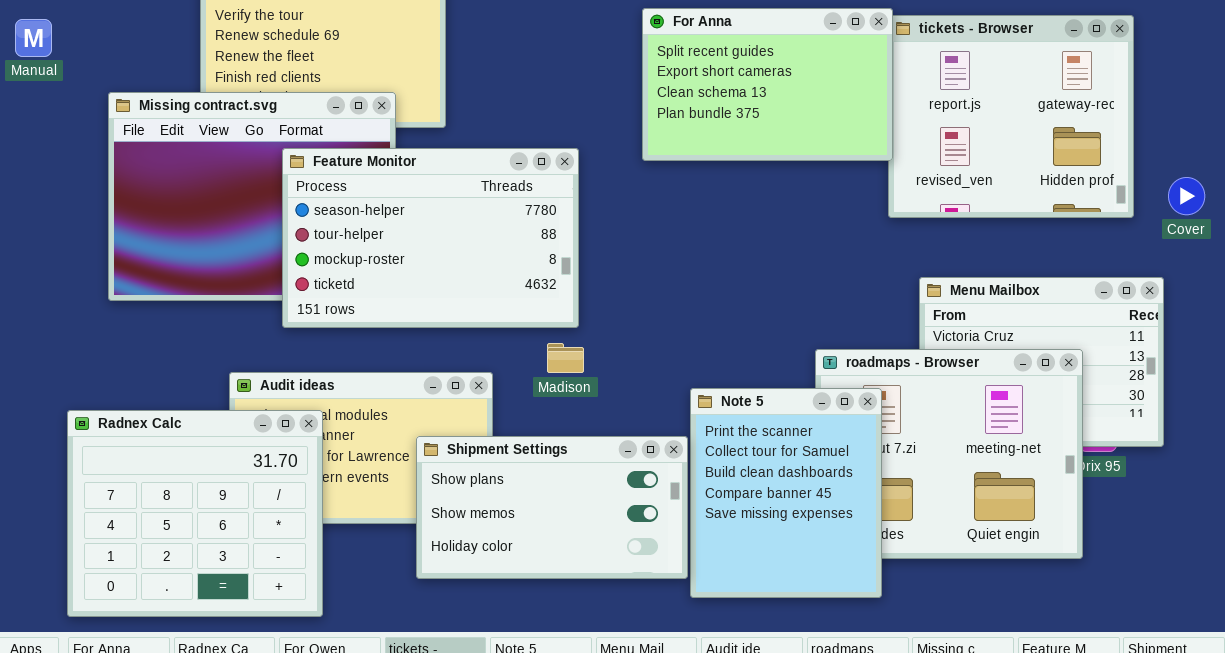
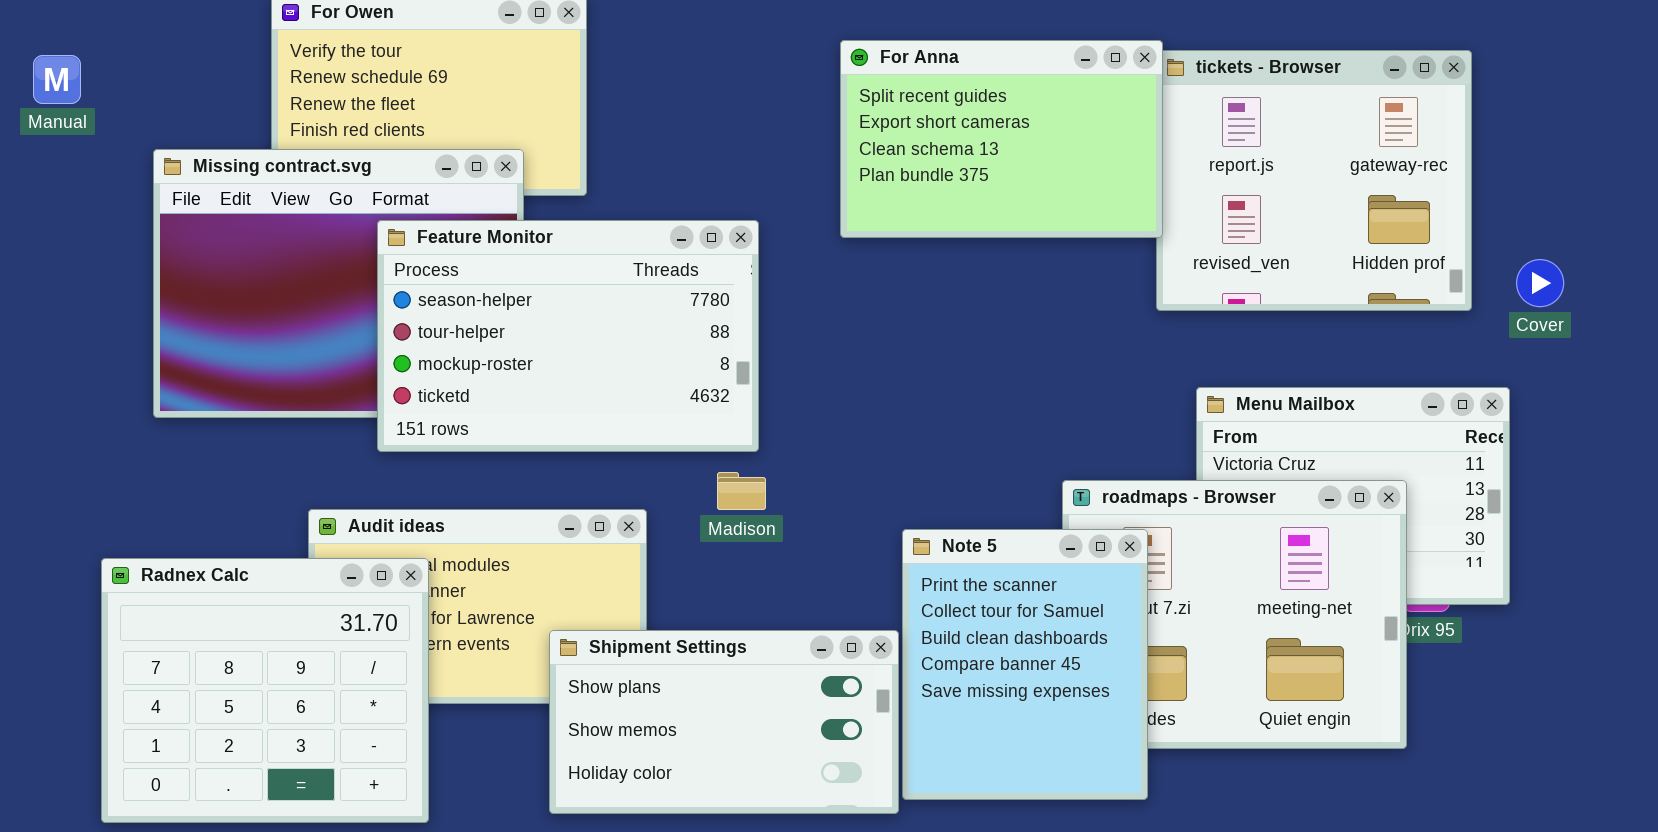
Shipment Settings: [416,436,688,579] -> [549,630,899,814], moved

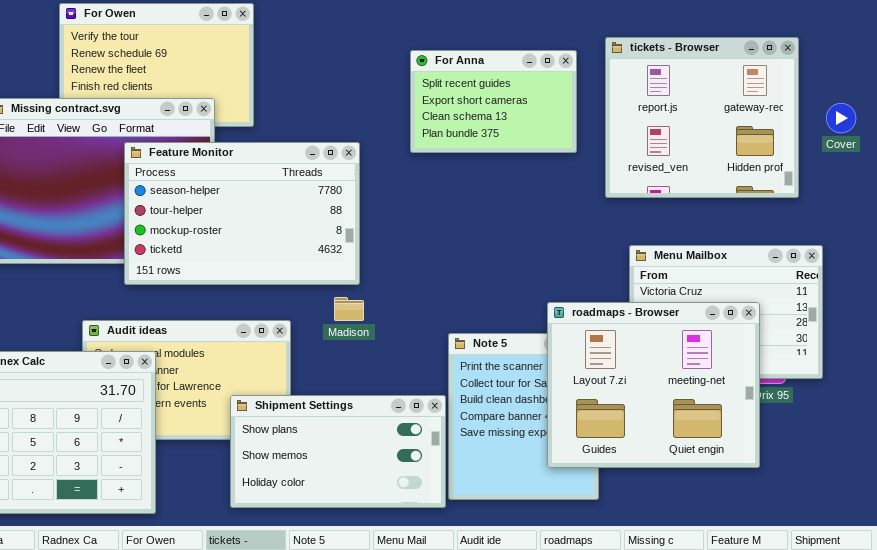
For Anna: [840,40,1163,238] -> [410,50,577,153], resized
Cover: [1516,259,1564,307] -> [826,103,856,133], moved
roadmaps - Browser: [1062,480,1407,749] -> [547,302,760,468], raised

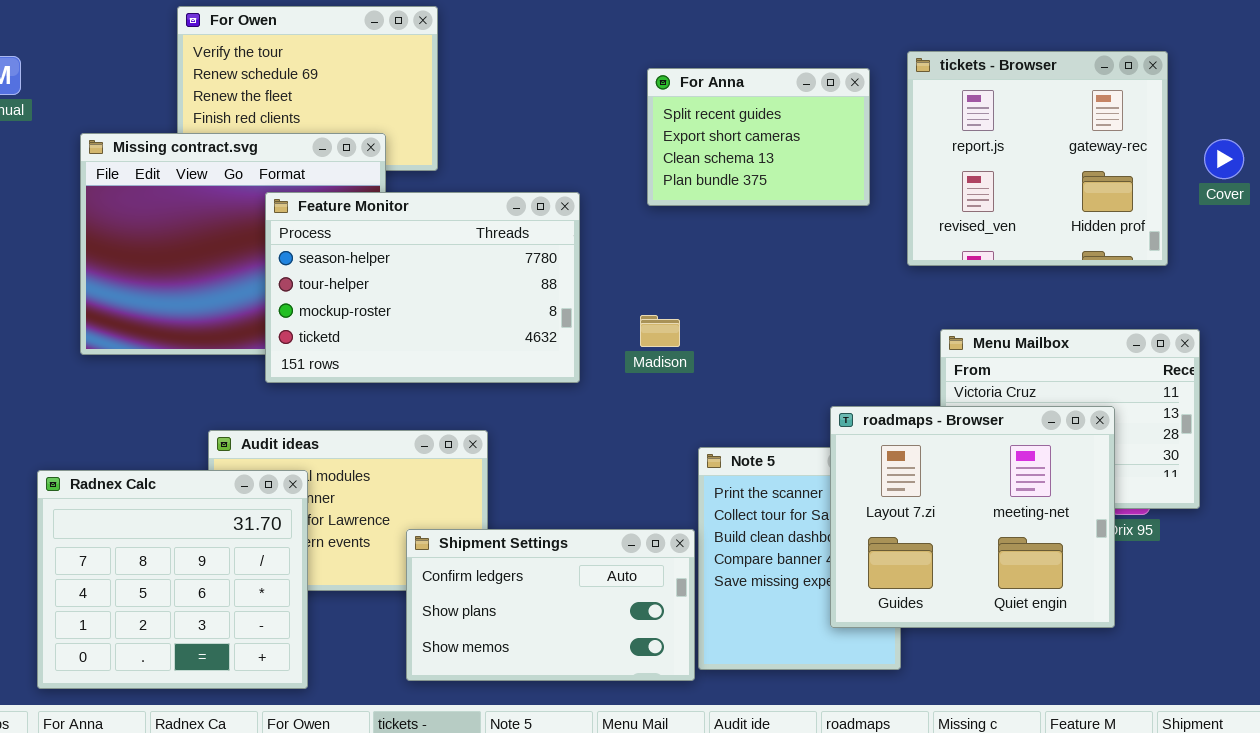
Madison: [334,297,364,321] -> [640,315,680,347], moved
Shipment Settings: [230,395,446,508] -> [406,529,695,681], scrolled up 1 row

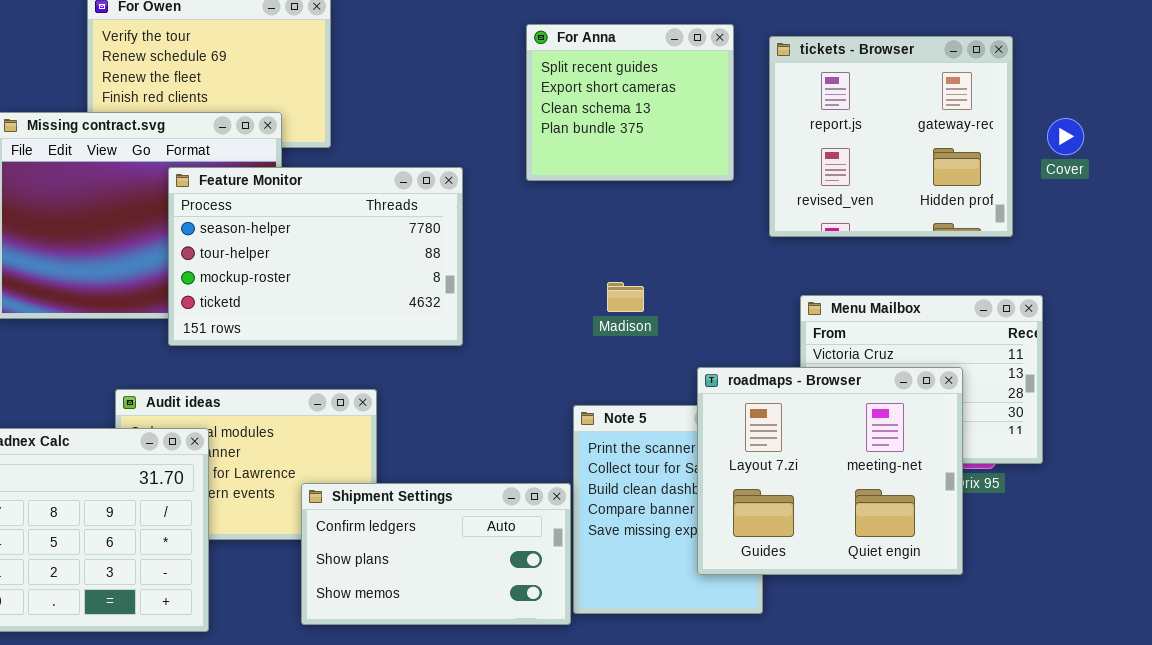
For Anna: [647,68,870,206] -> [526,24,734,181], resized
Madison: [640,315,680,347] -> [607,282,644,312], moved

